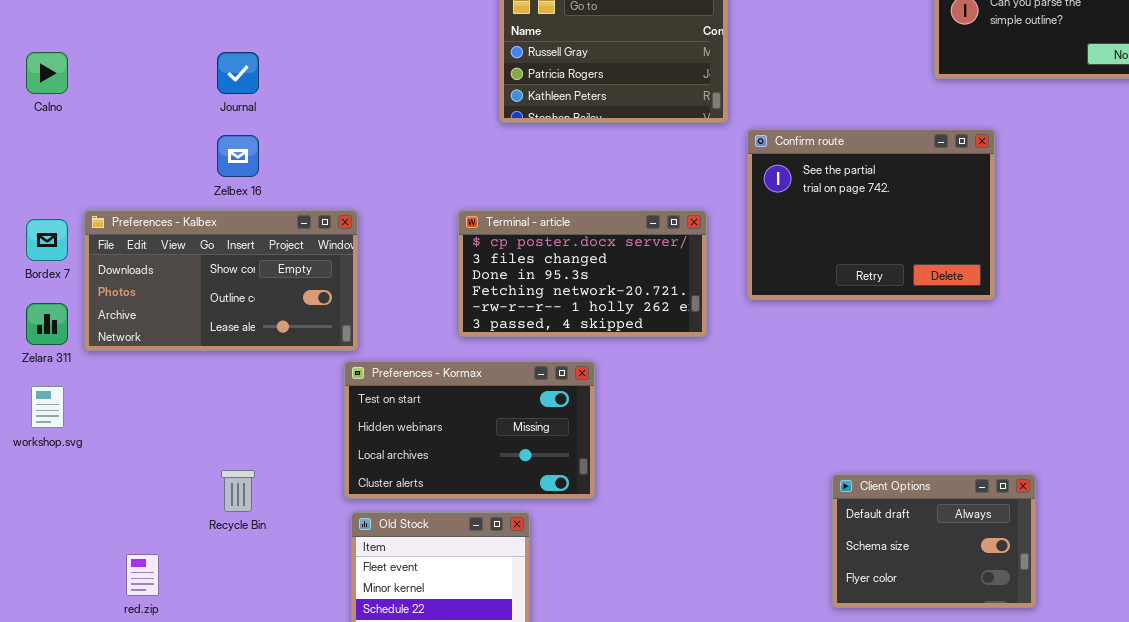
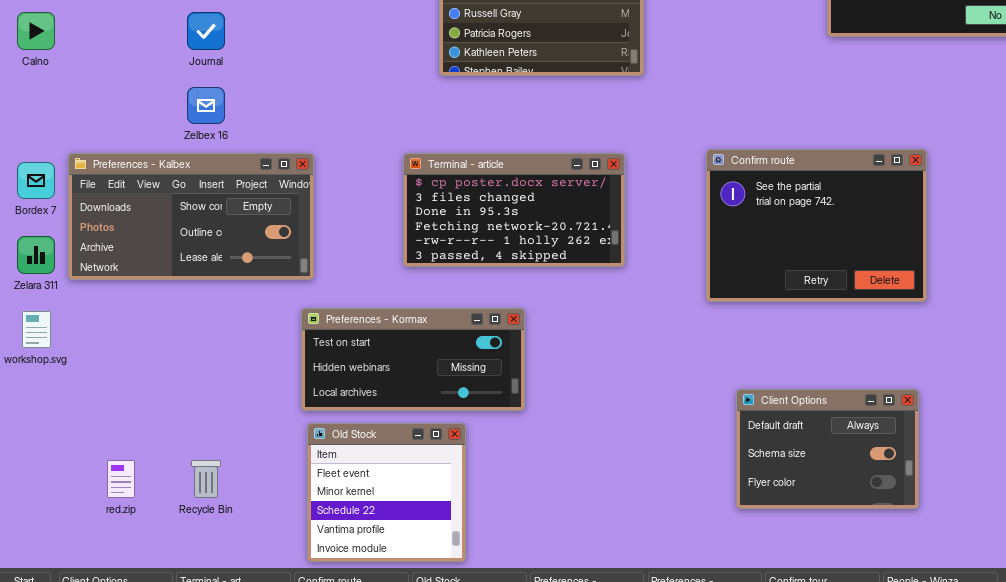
Confirm route: [747,129,995,300] -> [706,149,927,302], moved
Preferences - Kormax: [344,361,595,499] -> [301,308,525,411], resized
Recycle Bin: [221,470,255,512] -> [191,460,221,498], moved

